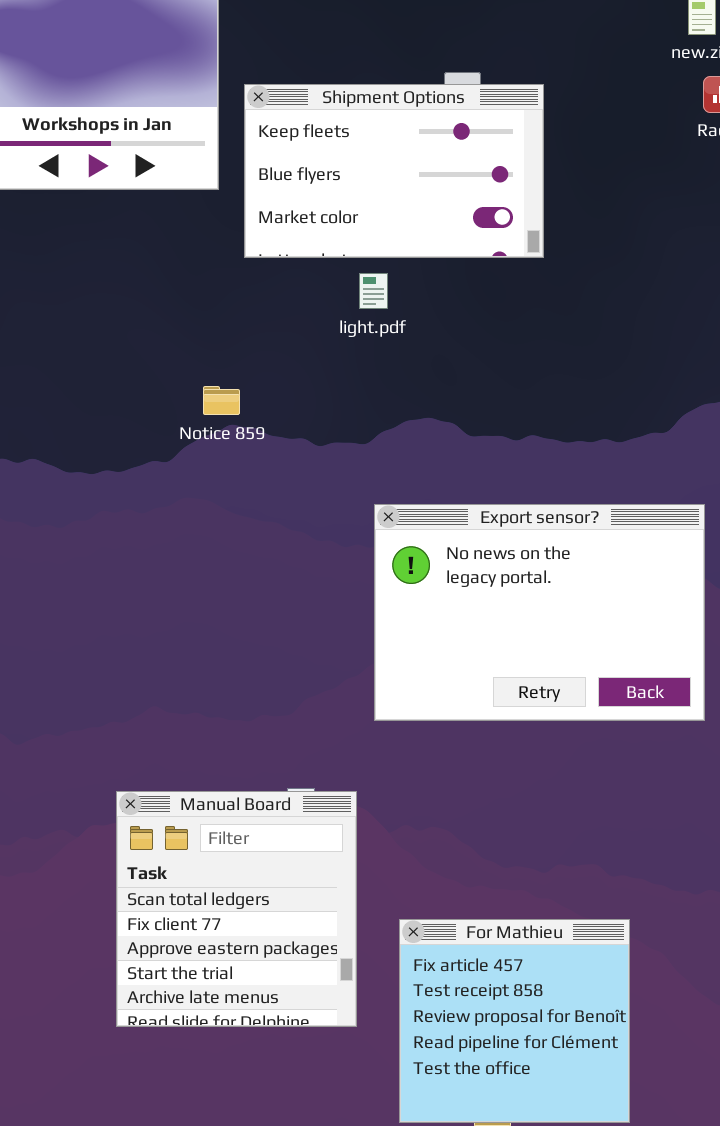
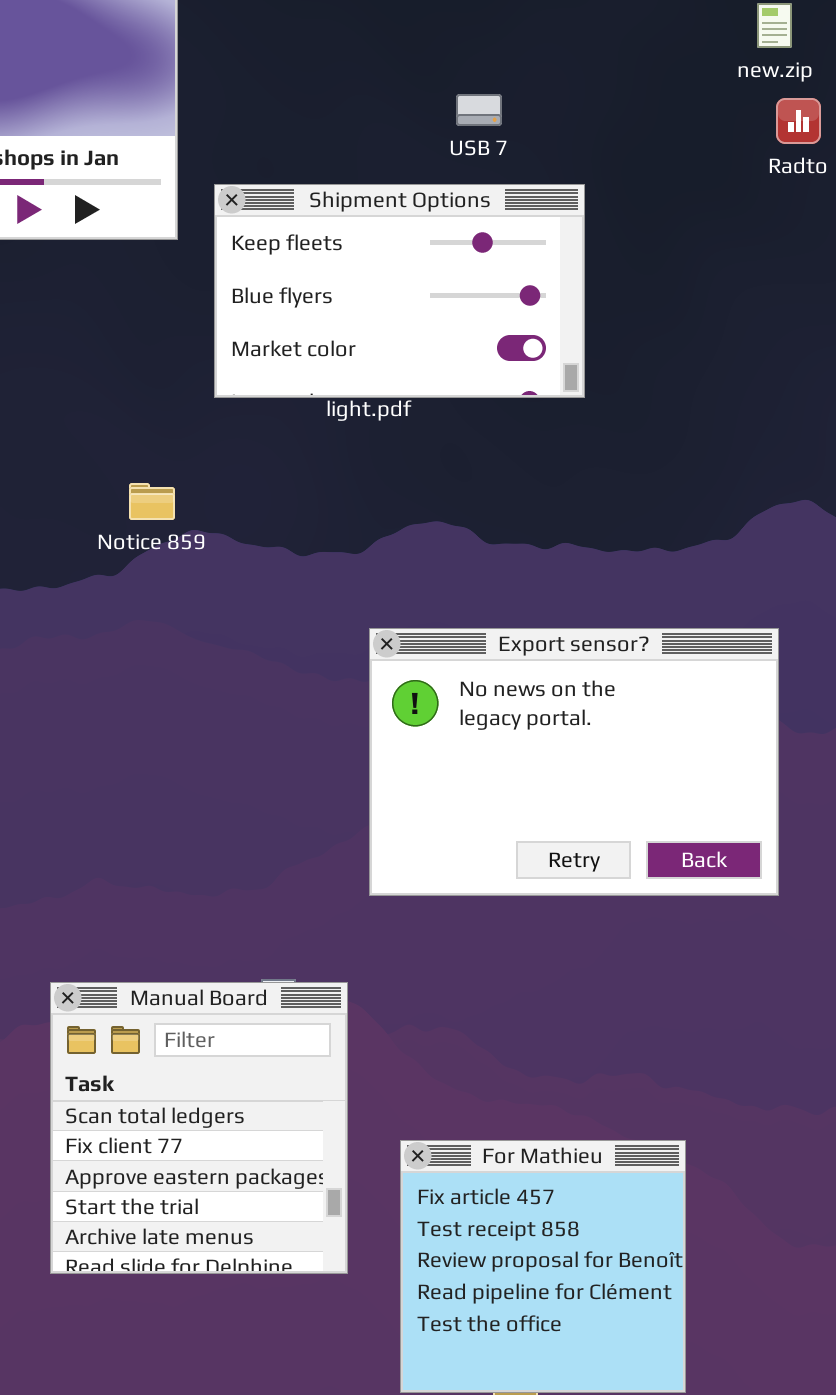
Shipment Options: [244,84,544,258] -> [214,184,585,398], moved
Notice 859: [203,386,240,415] -> [129,483,175,520], moved

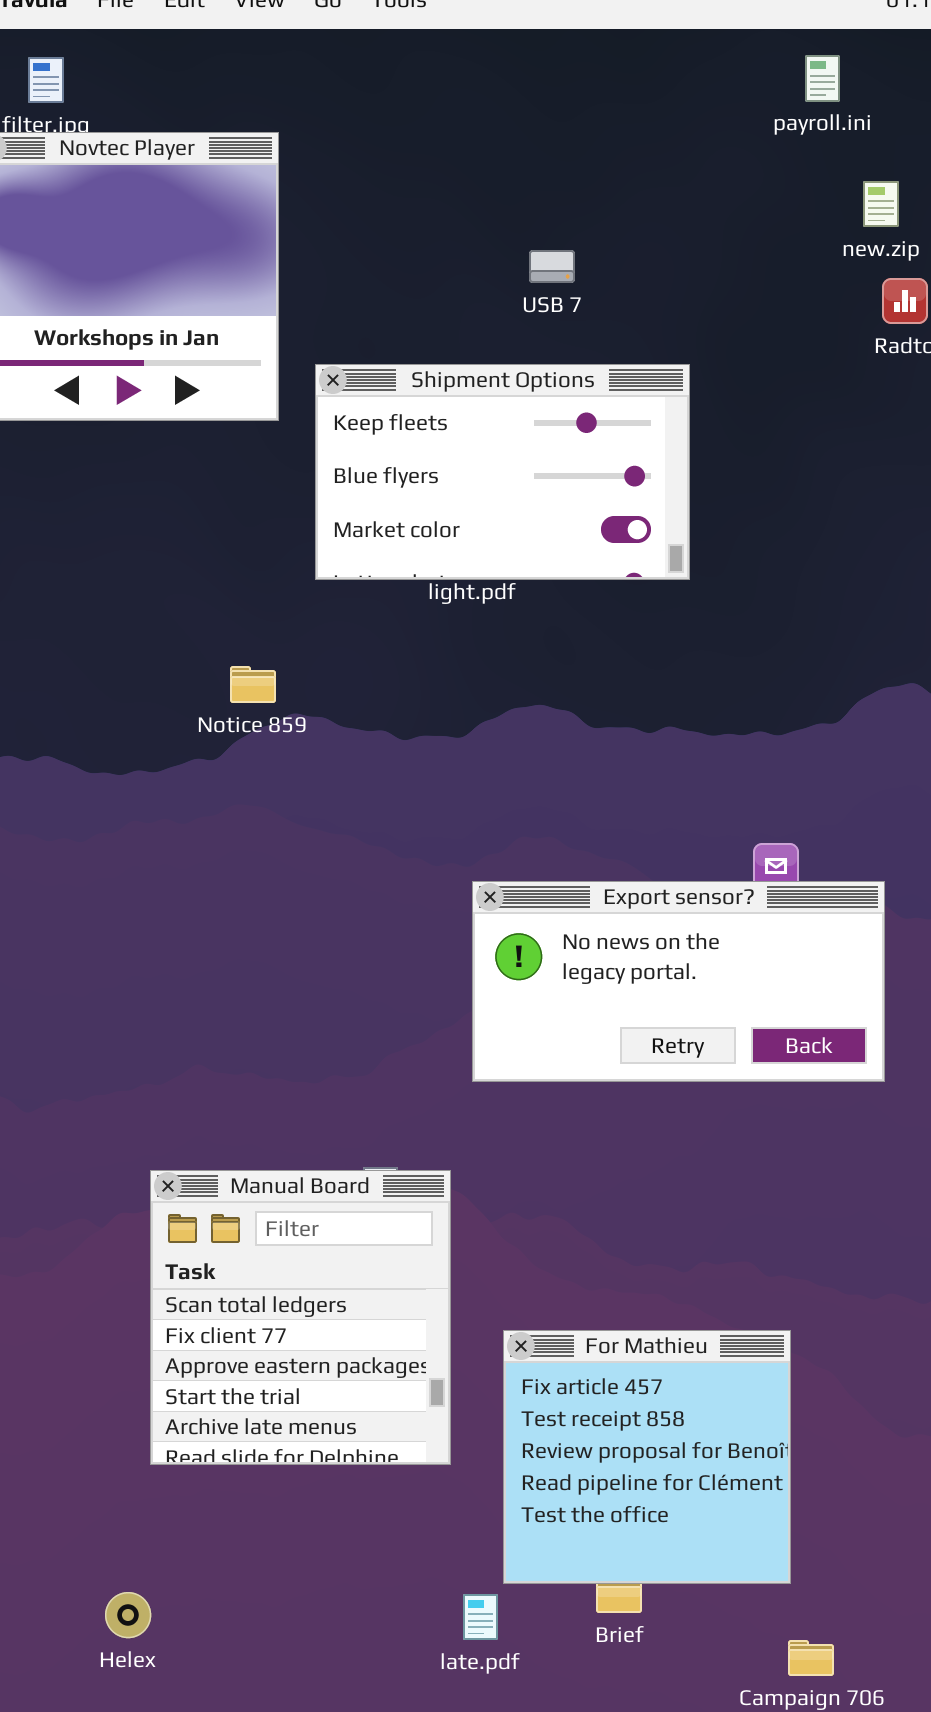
USB 7: [456,94,502,126] -> [529,250,575,283], moved
Export sensor?: [369,628,779,896] -> [472,881,885,1082], resized

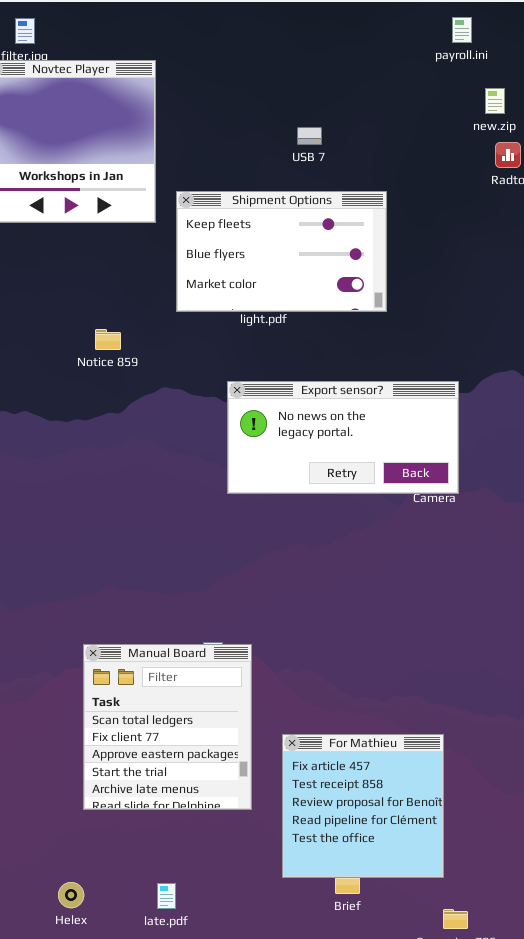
Notice 859: [230,666,276,703] -> [95,329,121,350], moved
Export sensor?: [472,881,885,1082] -> [227,381,459,494], moved
late.pdf: [463,1594,498,1640] -> [157,883,176,909], moved

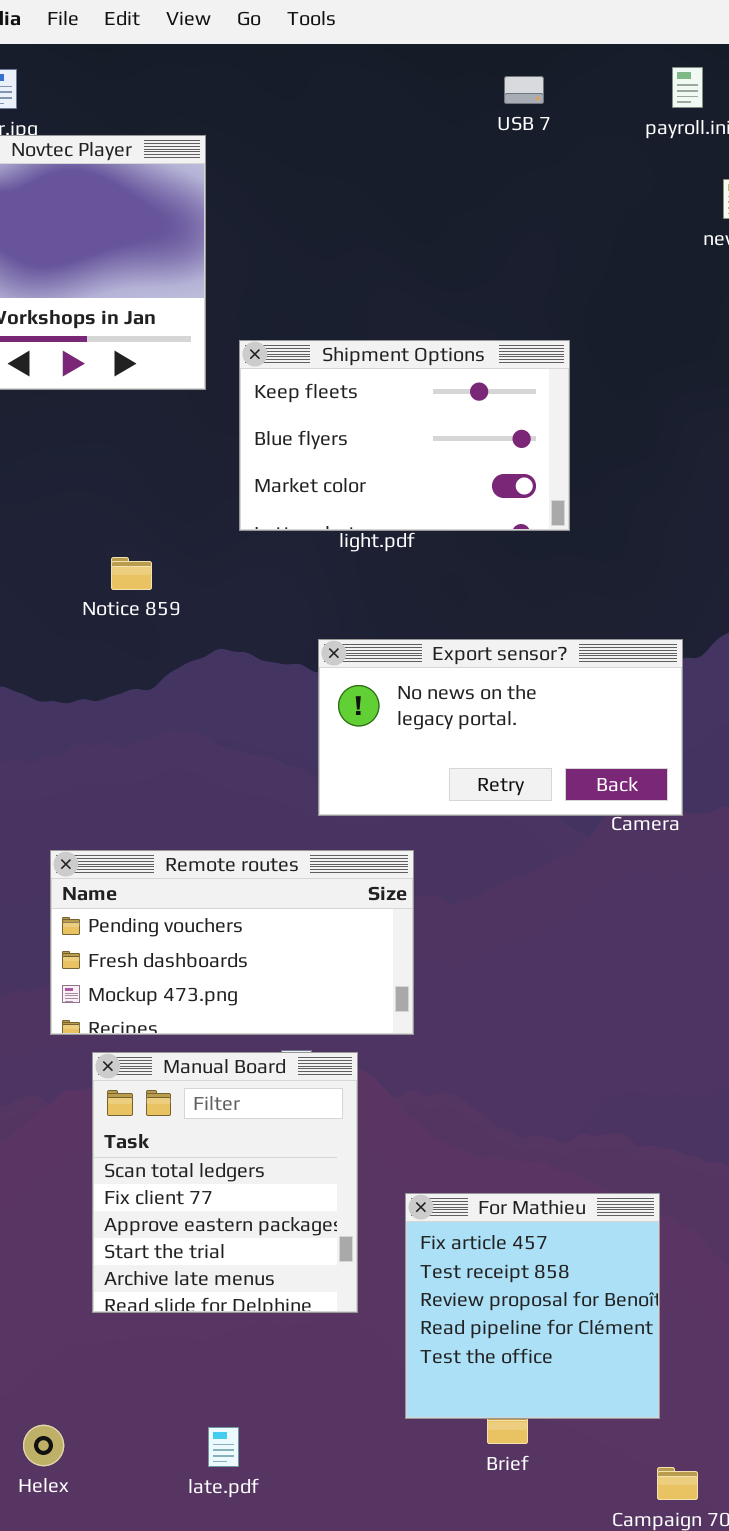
USB 7: [297,127,322,145] -> [504,76,544,104], moved
Remote routes: none -> [50,850,414,1035], opened
Helex: [58,882,84,908] -> [23,1425,64,1466], moved

